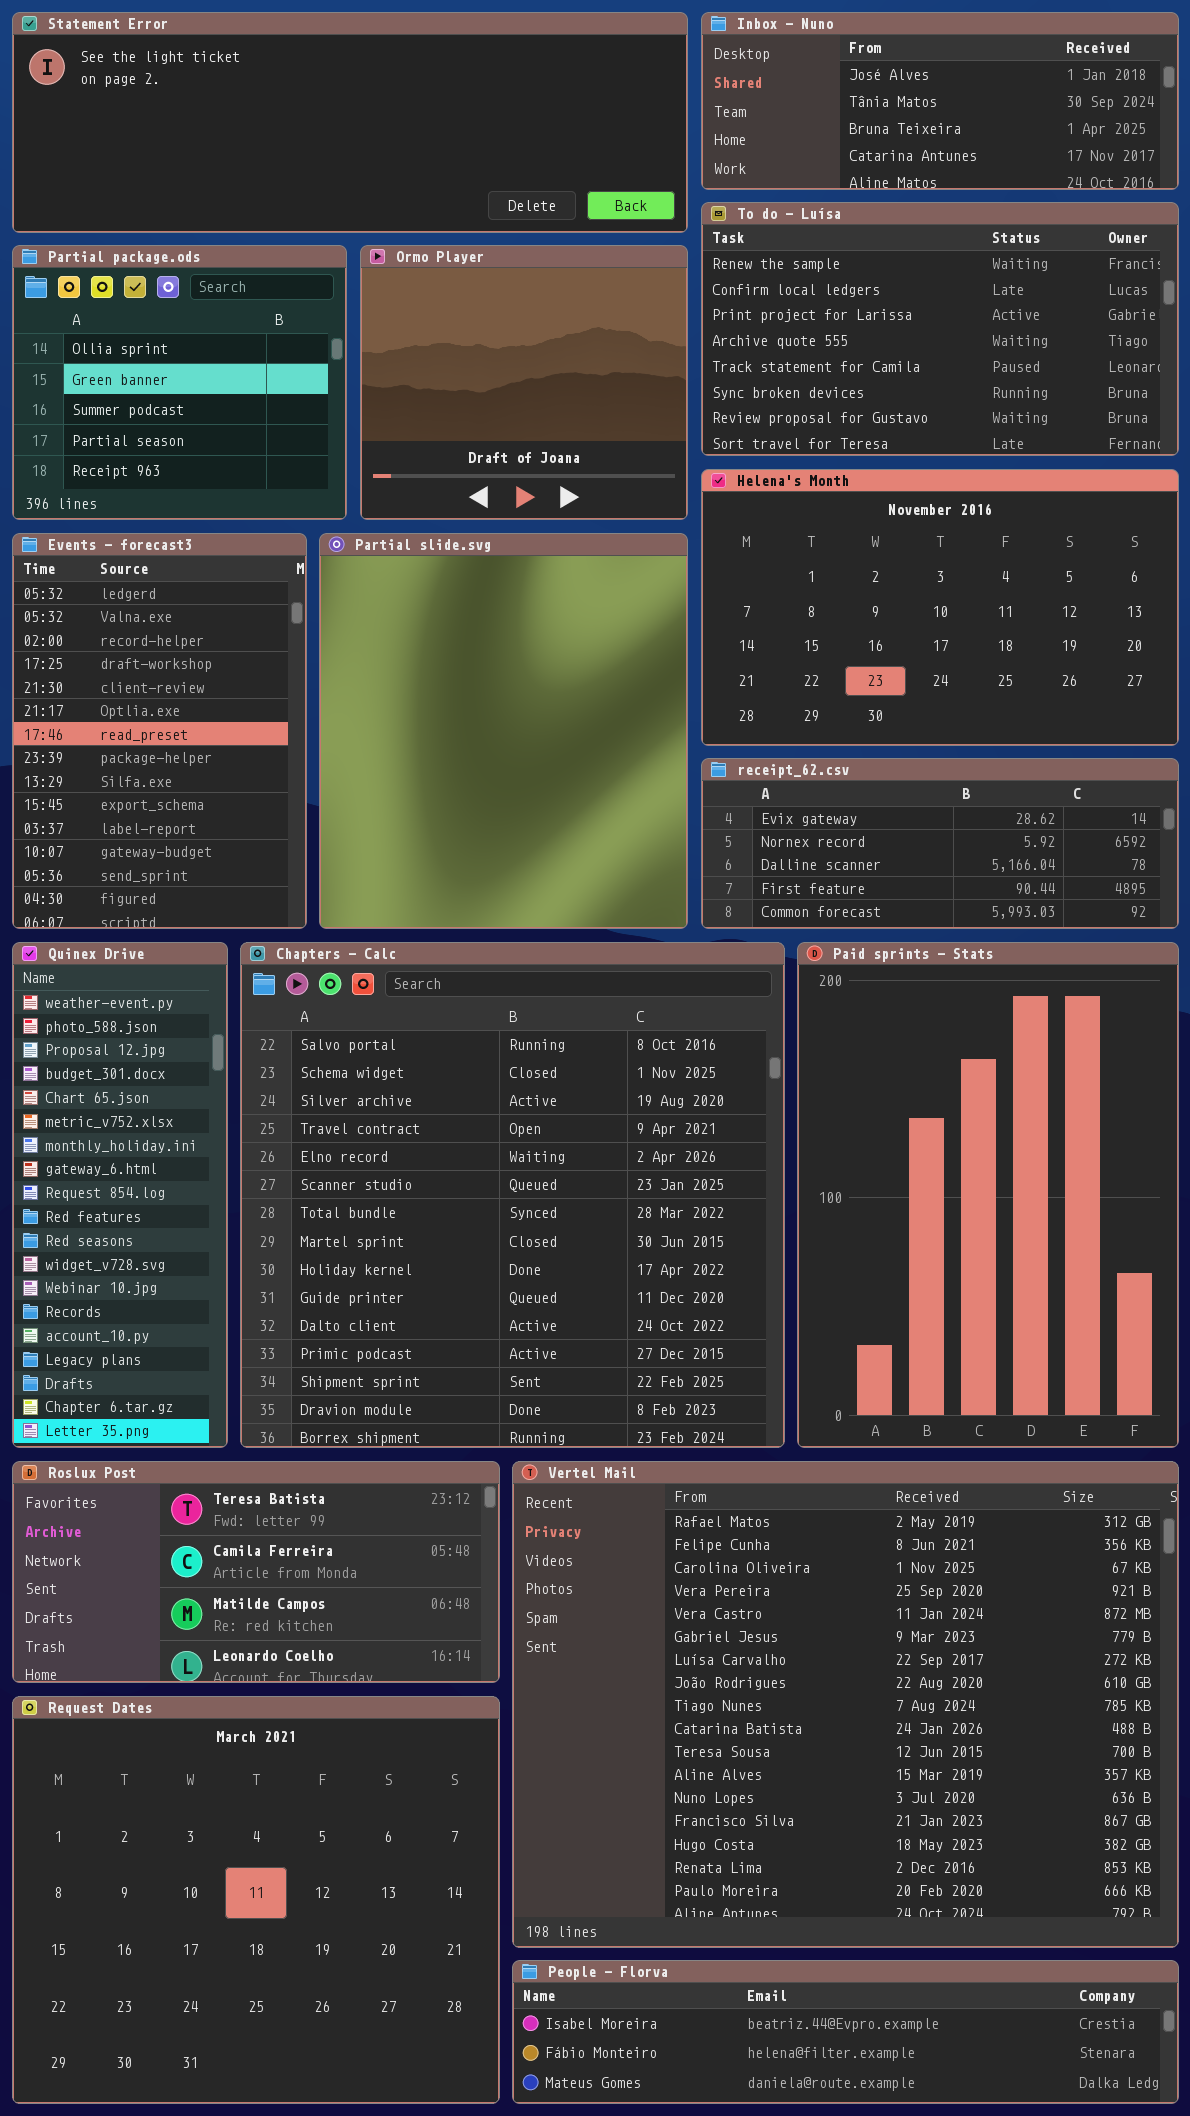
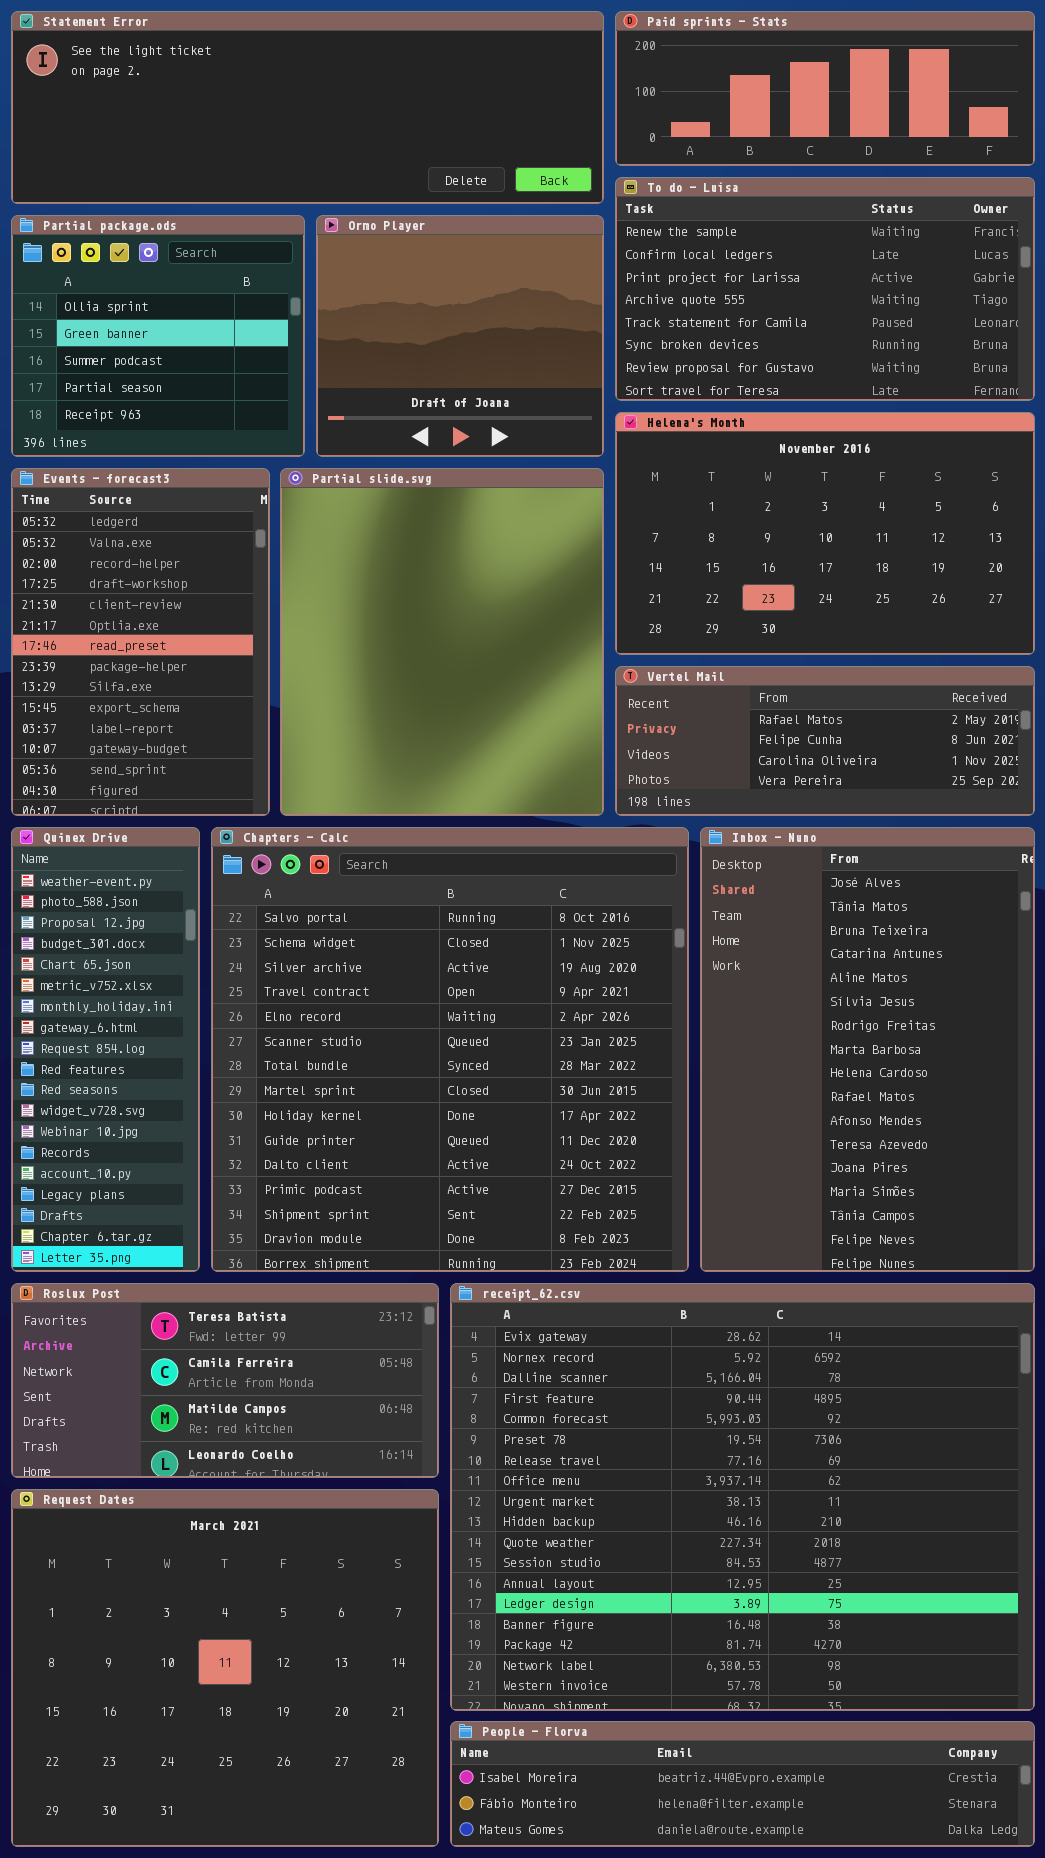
Inbox - Nuno: [701,12,1179,190] -> [700,827,1035,1272], moved, resized
receipt_62.csv: [701,758,1179,929] -> [450,1283,1035,1711], moved, resized
Paid sprints - Stats: [797,942,1179,1448] -> [615,11,1035,166], moved, resized
Vertel Mail: [512,1461,1179,1948] -> [615,666,1035,816], moved, resized

